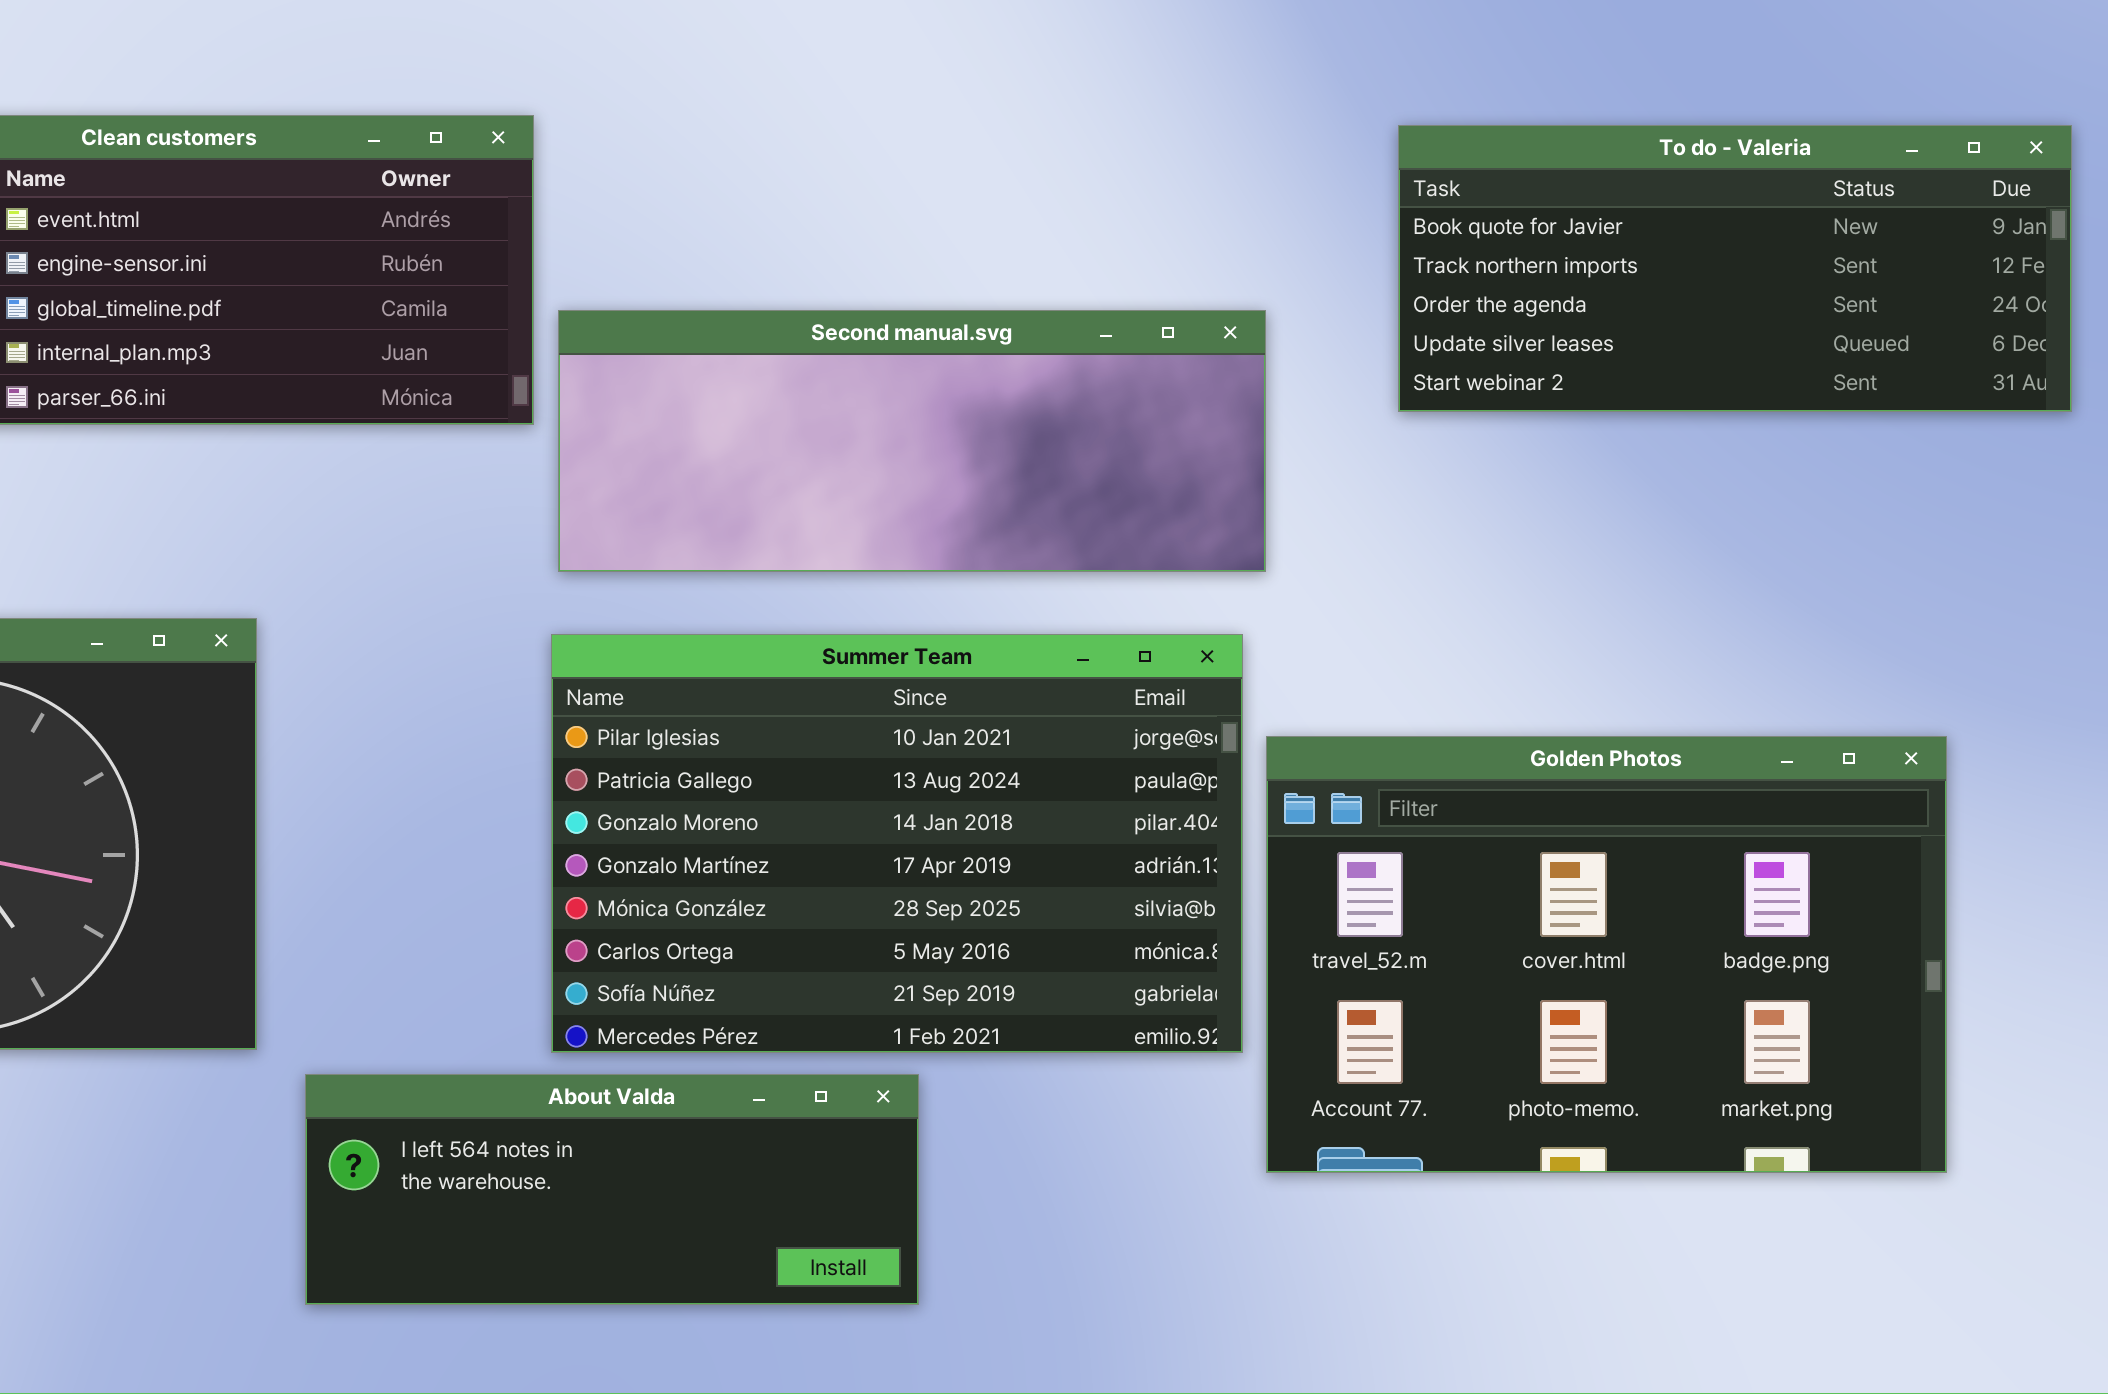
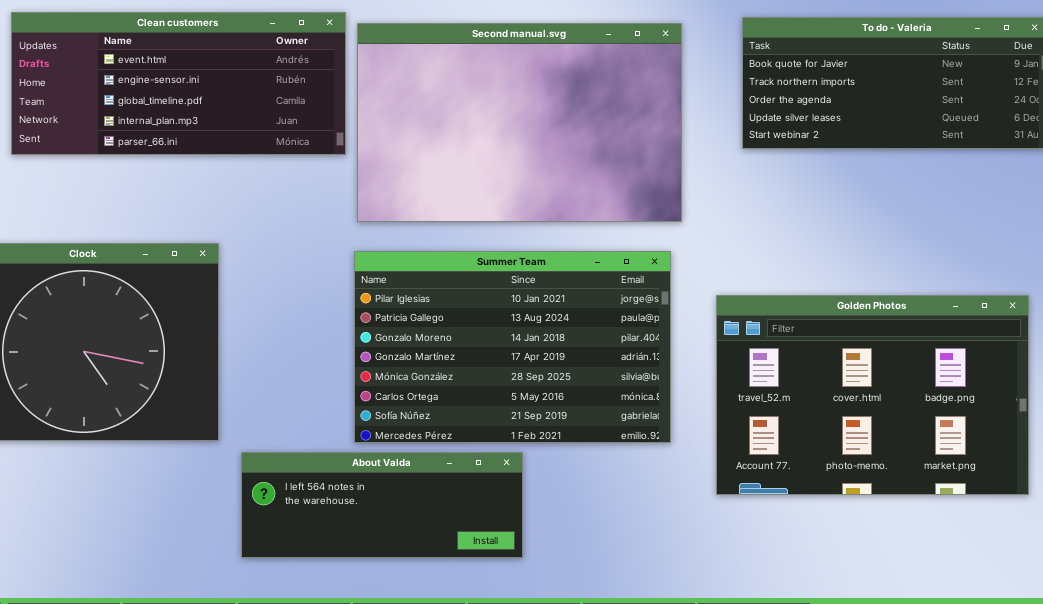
Second manual.svg: [558,310,1266,572] -> [357,23,682,222], resized
Golden Photos: [1266,736,1947,1173] -> [716,295,1029,495], moved

